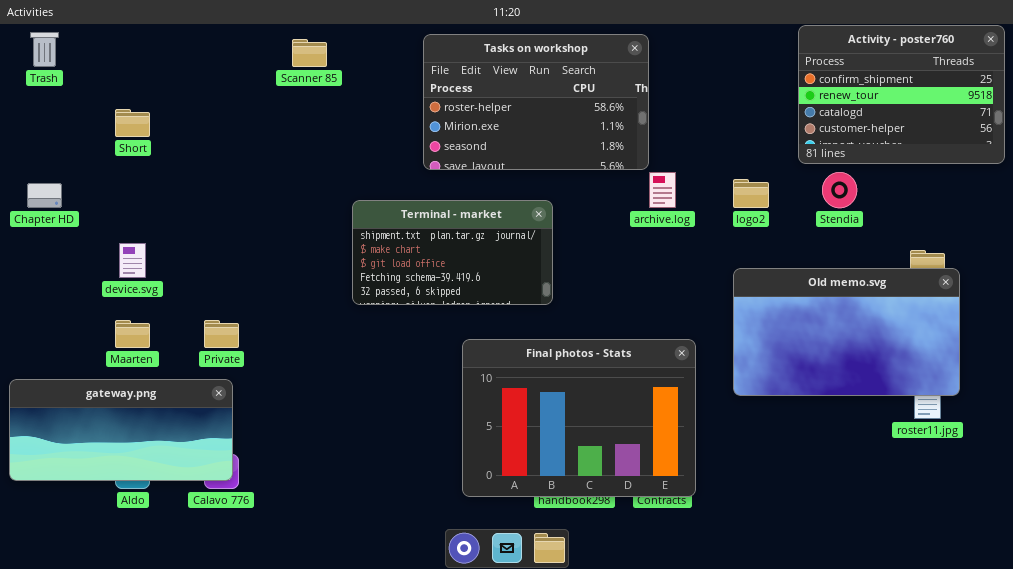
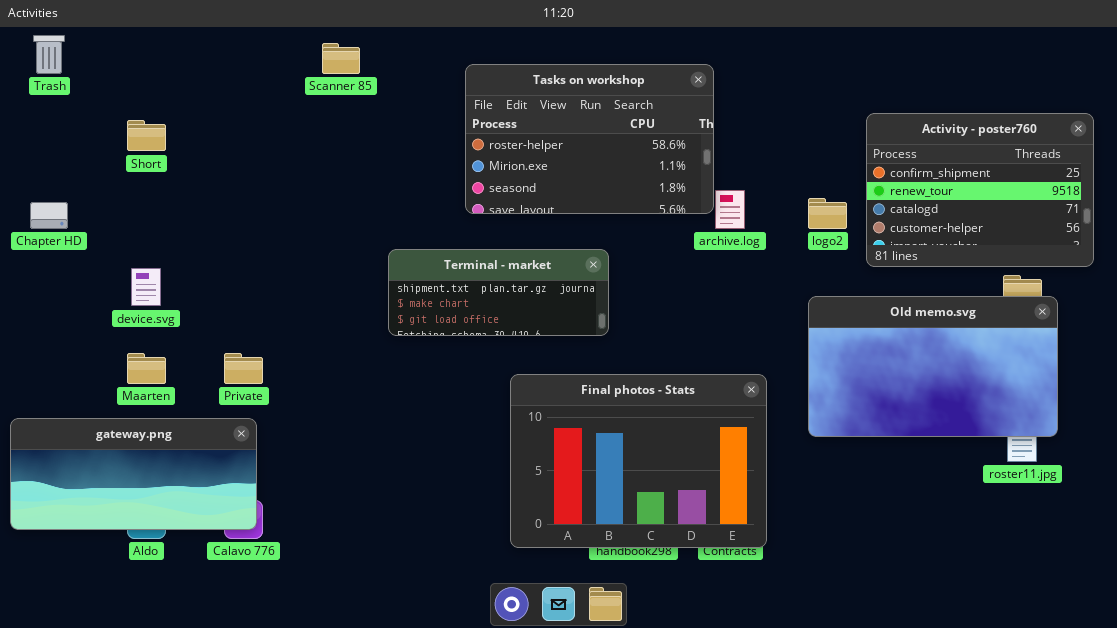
Activity - poster760: [798,25,1005,164] -> [866,113,1094,267], moved
Tasks on workshop: [423,34,649,170] -> [465,64,714,214], moved
Terminal - market: [352,200,553,305] -> [388,249,609,336], resized

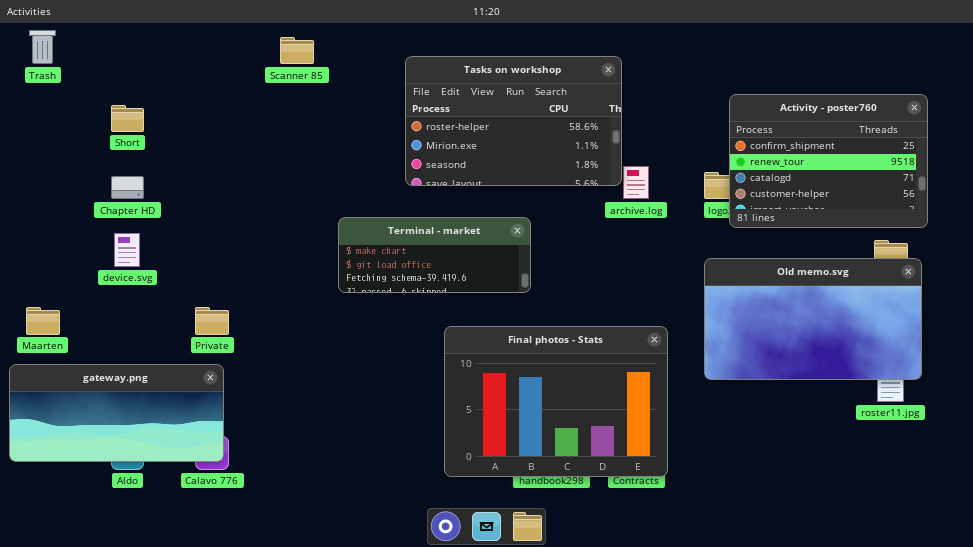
Activity - poster760: [866,113,1094,267] -> [729,94,928,228], moved
Chapter HD: [30,202,68,229] -> [111,176,144,199], moved
Terminal - market: [388,249,609,336] -> [338,217,531,293], scrolled down 1 row
Maarten: [127,353,166,384] -> [26,307,60,335], moved

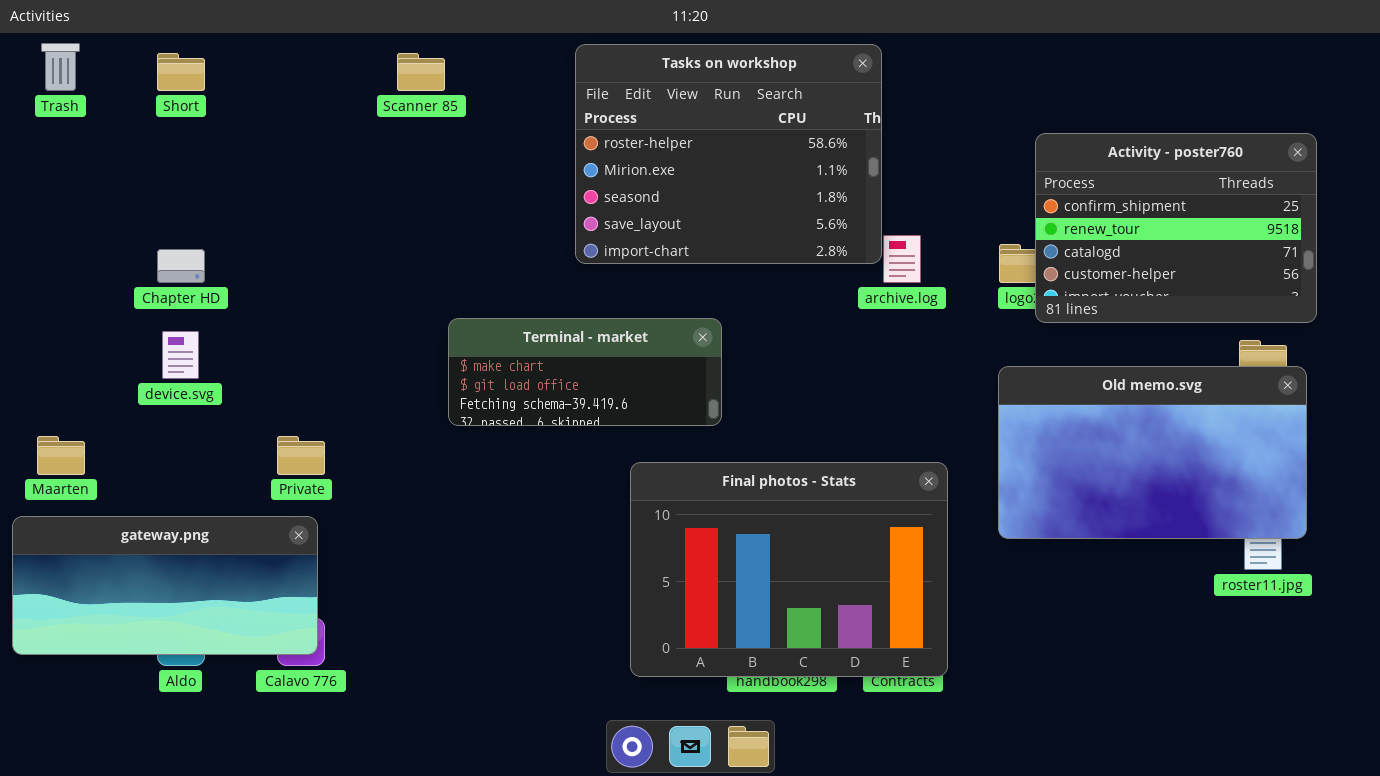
Tasks on workshop: [405,56,622,186] -> [575,44,882,264], resized
Short: [111,105,144,132] -> [157,53,205,91], moved
Terminal - market: [338,217,531,293] -> [448,318,722,426], moved

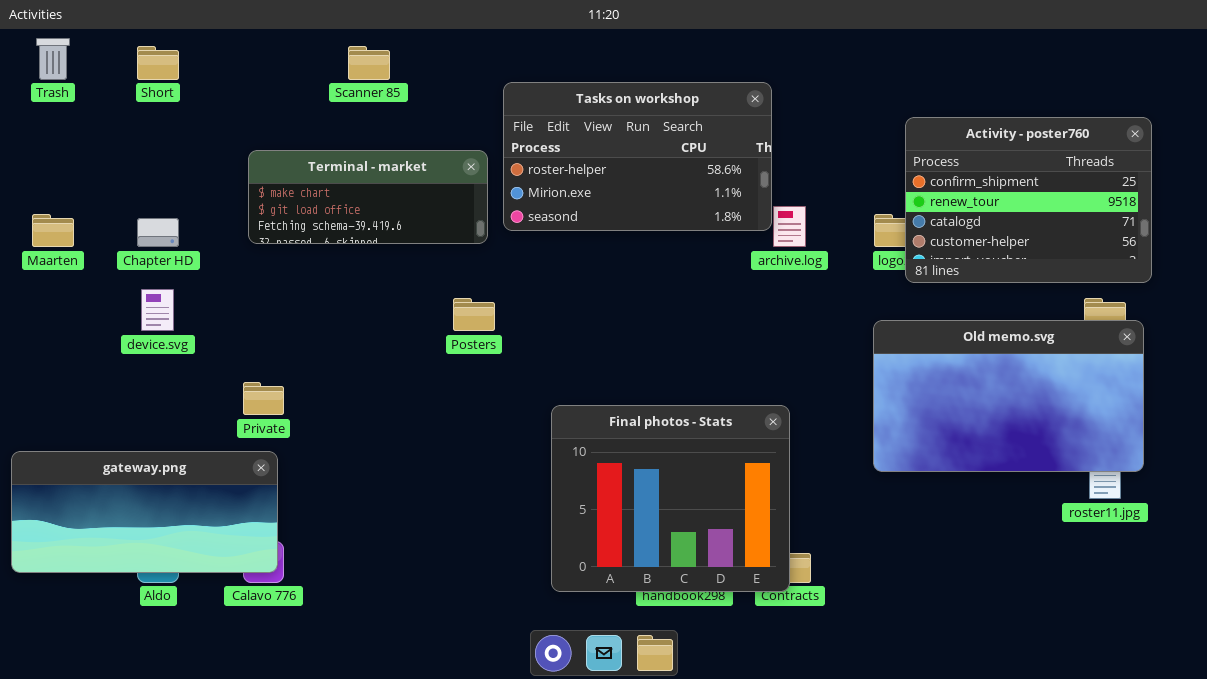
Tasks on workshop: [575,44,882,264] -> [503,82,772,231], resized
Terminal - market: [448,318,722,426] -> [248,150,488,244], moved
Maarten: [37,436,85,475] -> [32,214,74,247], moved
Final photos - Stats: [630,462,948,677] -> [551,405,790,592], resized

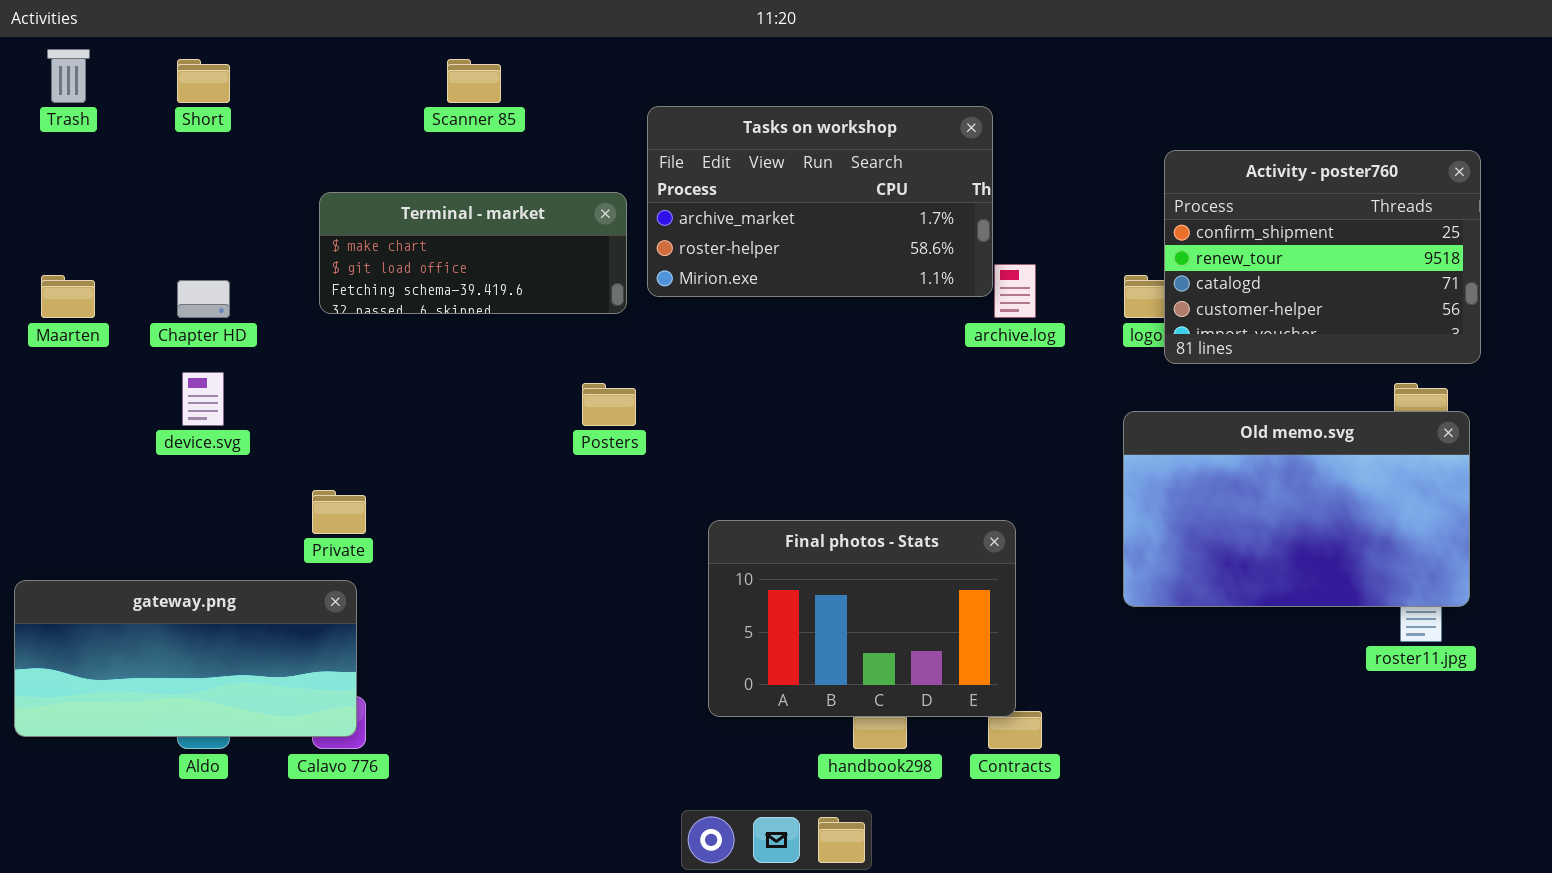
Tasks on workshop: [503,82,772,231] -> [647,106,993,297], scrolled up 1 row
Final photos - Stats: [551,405,790,592] -> [708,520,1016,717], resized

